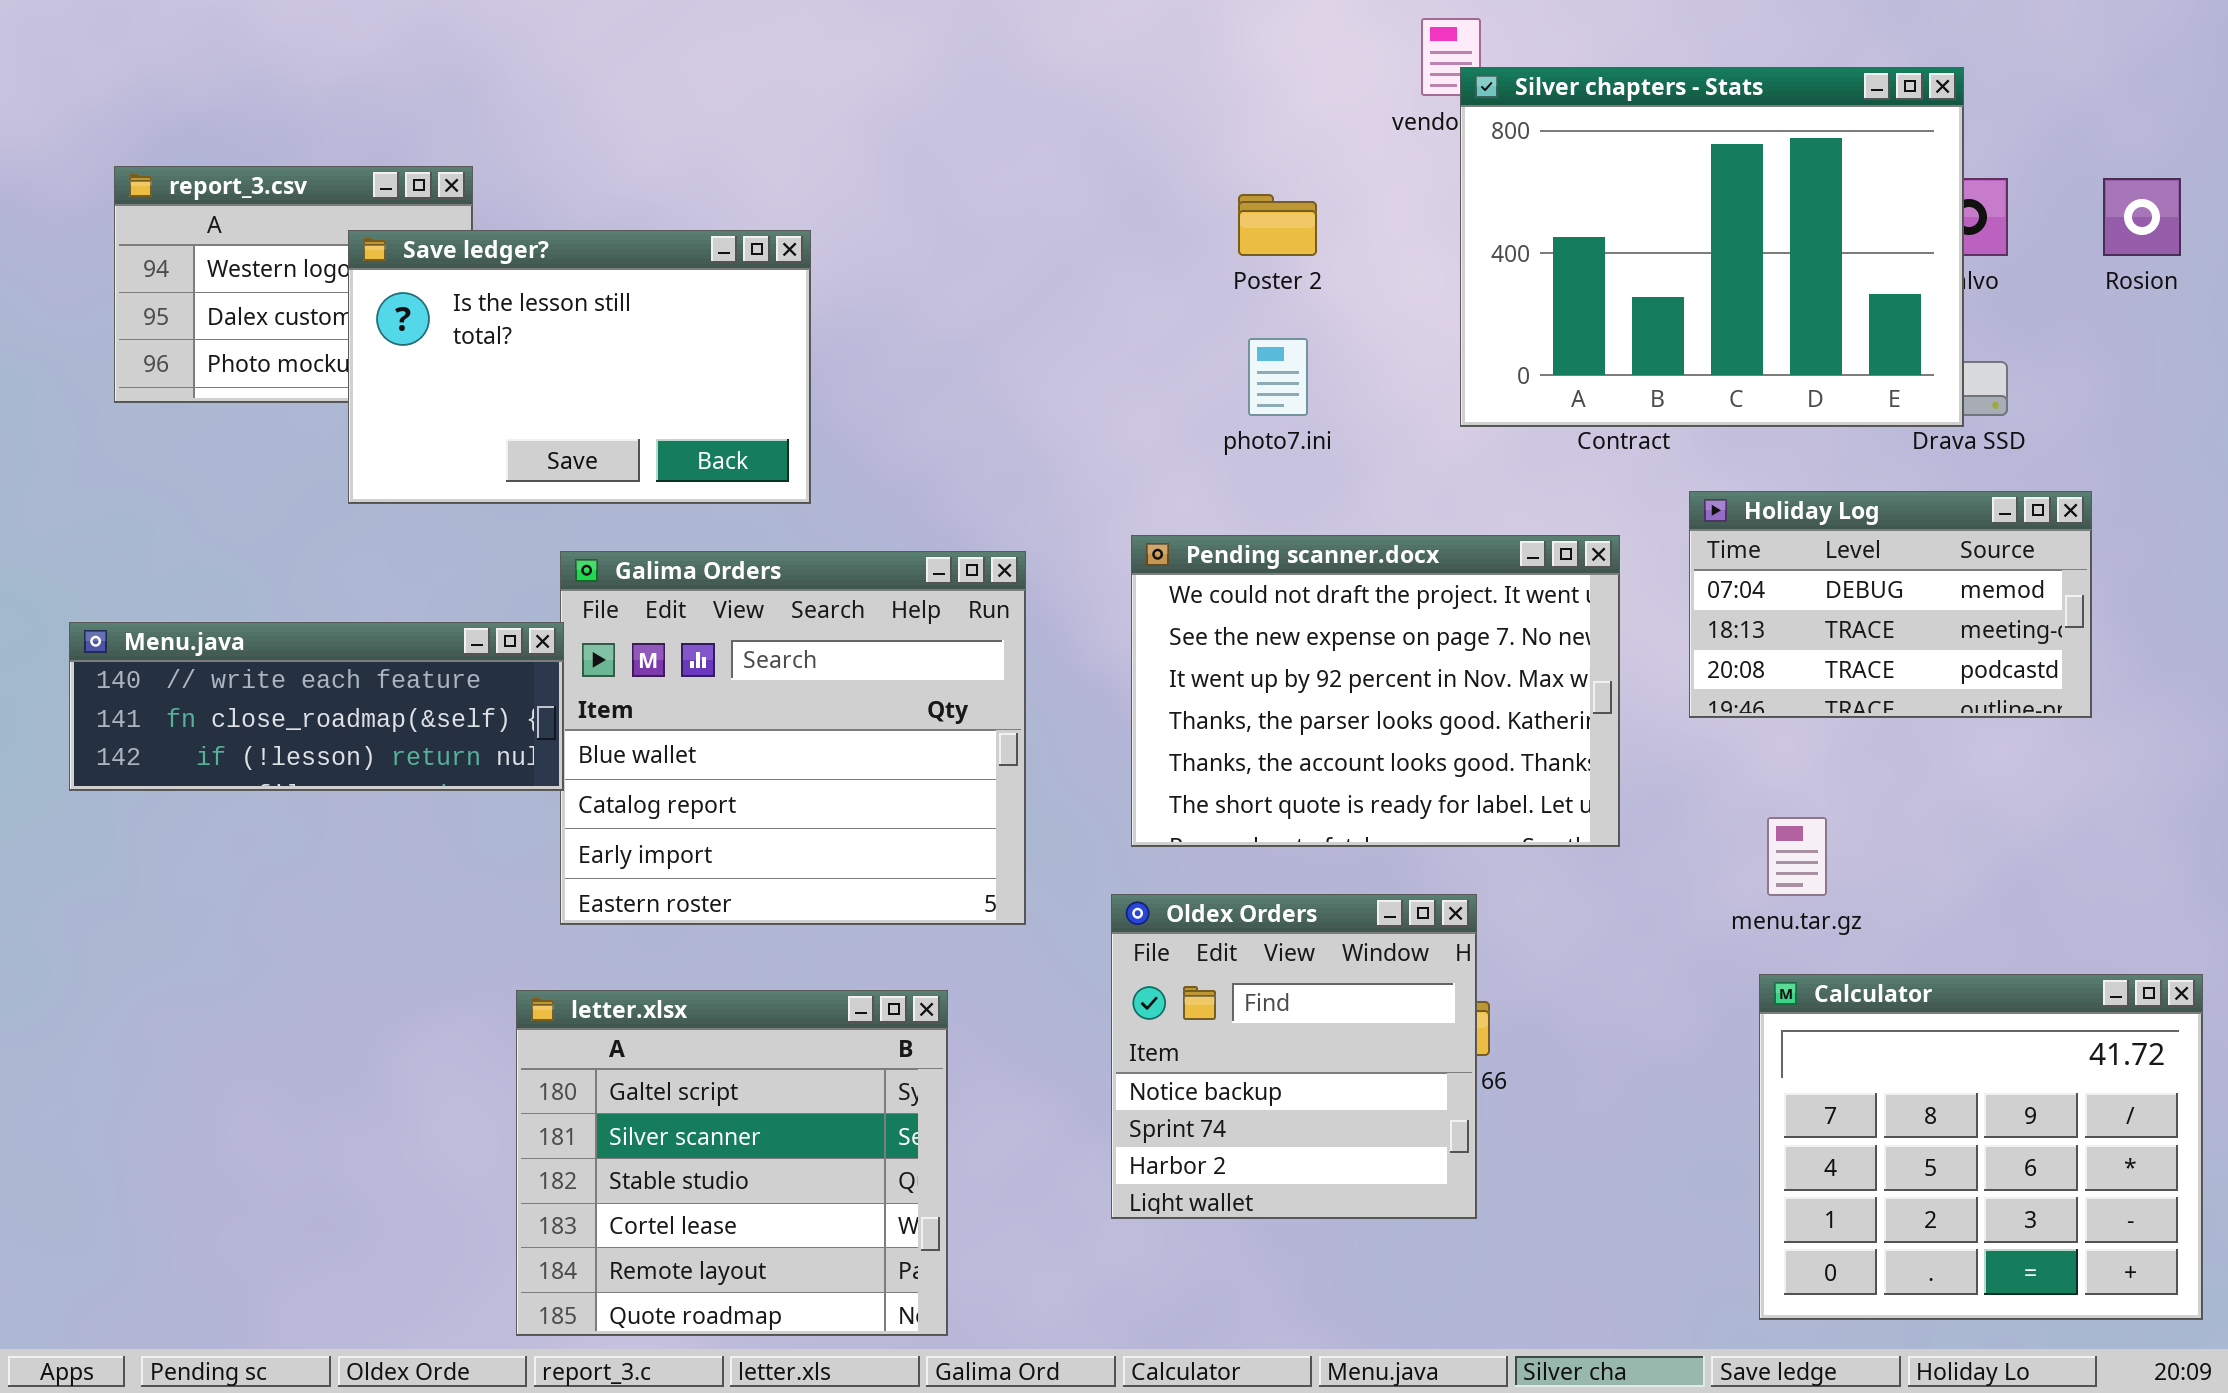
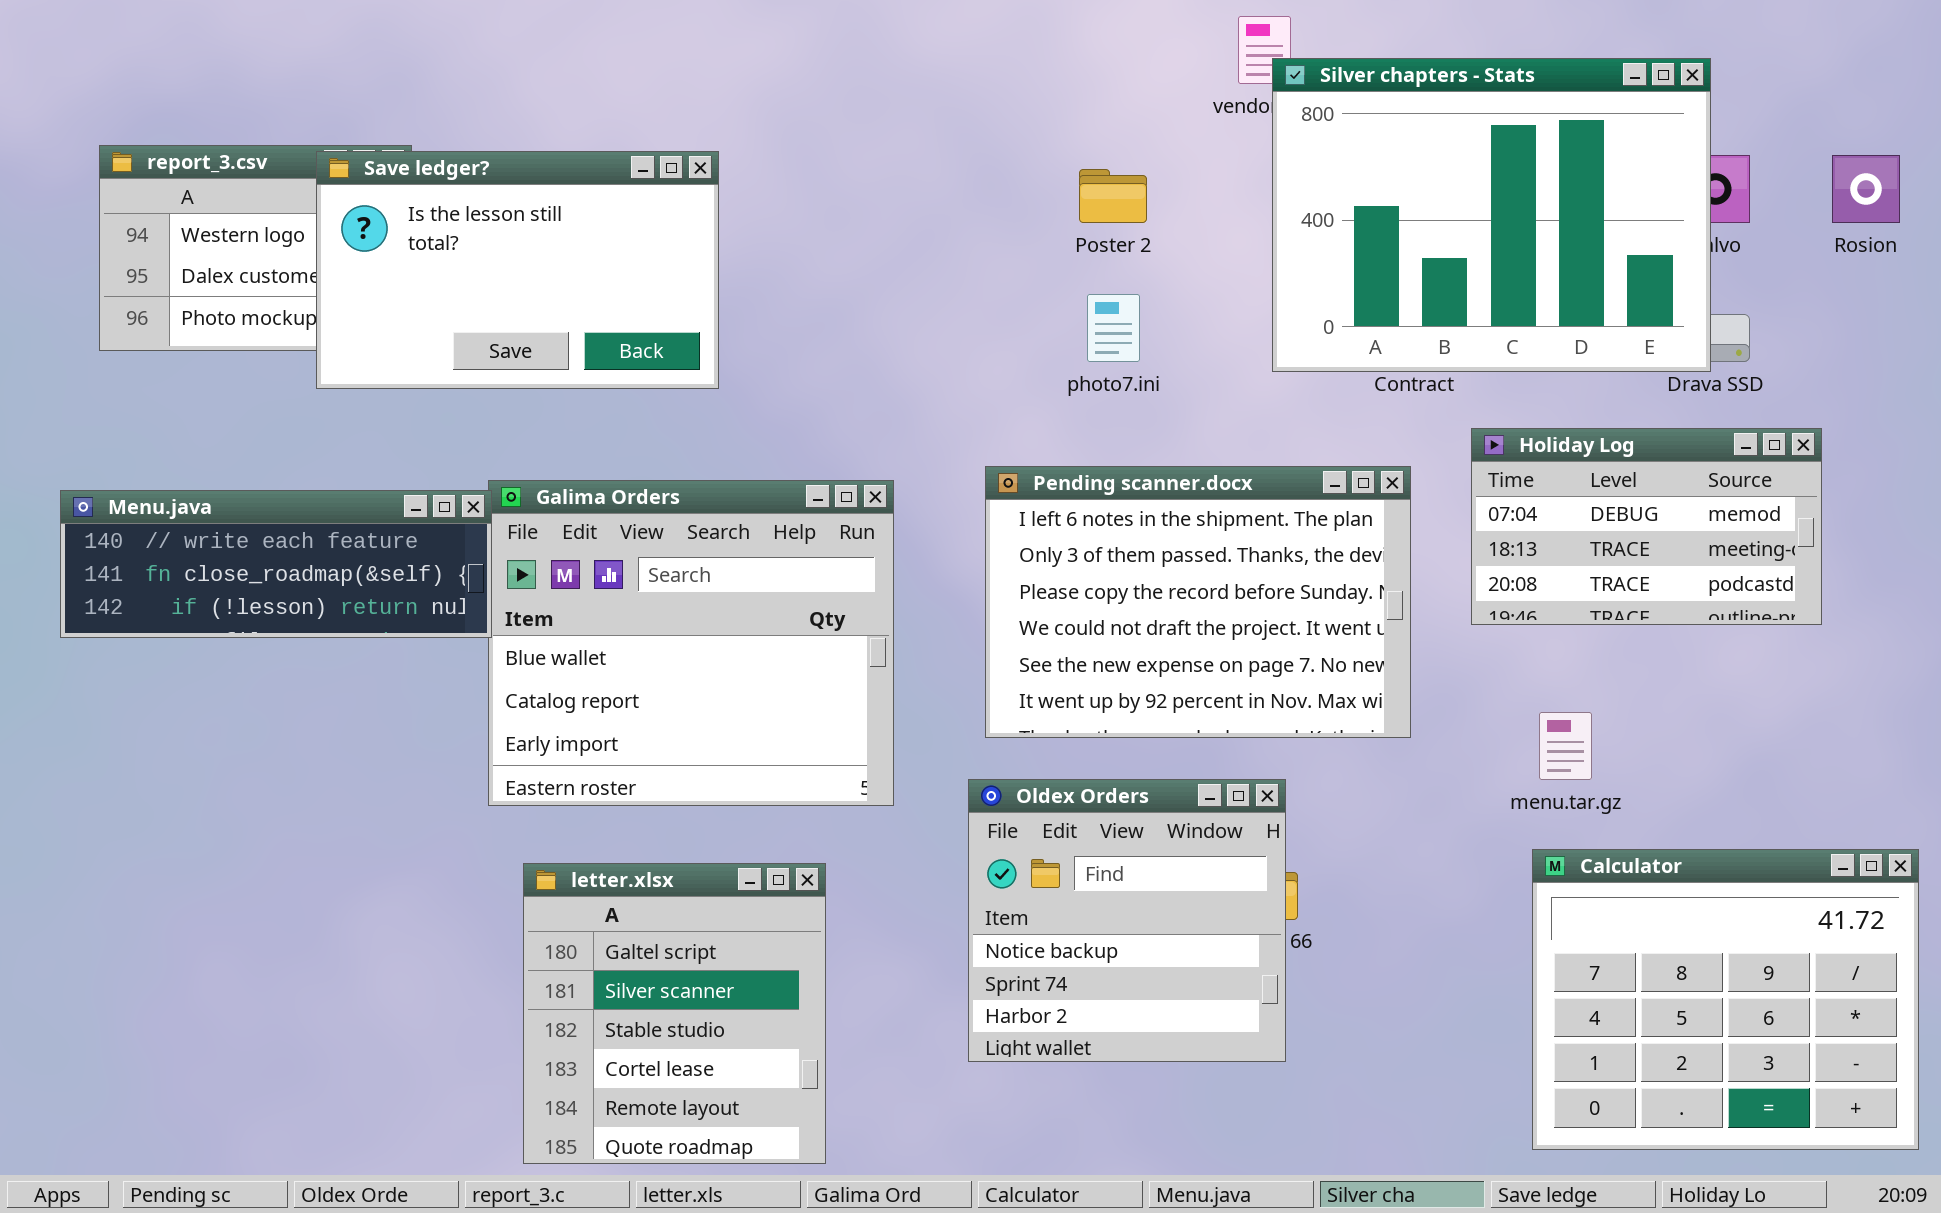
Save ledger?: [348,230,811,504] -> [316,151,719,389], moved
Pending scanner.docx: [1131,535,1620,847] -> [985,466,1411,738], scrolled up 3 rows
Menu.java: [69,622,564,791] -> [60,490,492,638], moved
letter.xlsx: [516,990,948,1336] -> [523,863,826,1164], resized

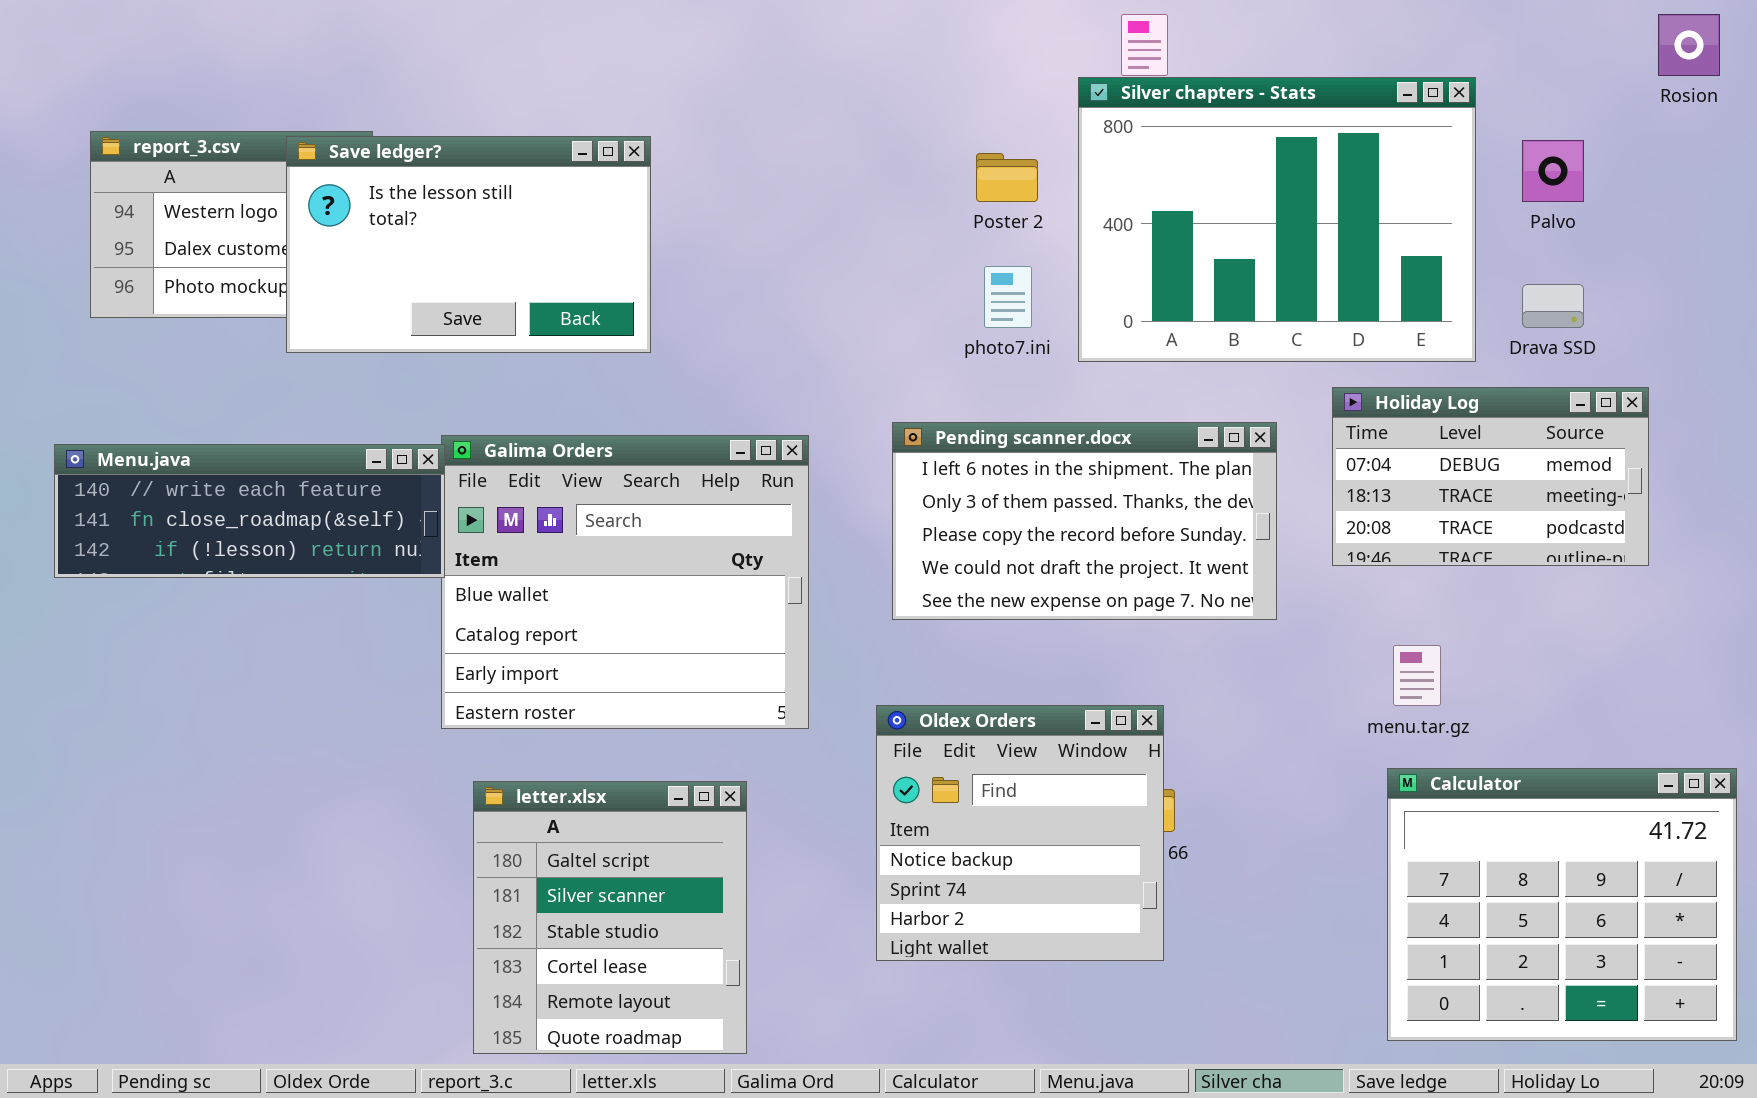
Silver chapters - Stats: [1272,58,1711,372] -> [1078,77,1476,362], moved
Rosion: [1832,155,1900,223] -> [1658,14,1720,76], moved
Pending scanner.docx: [985,466,1411,738] -> [892,422,1277,620], resized

